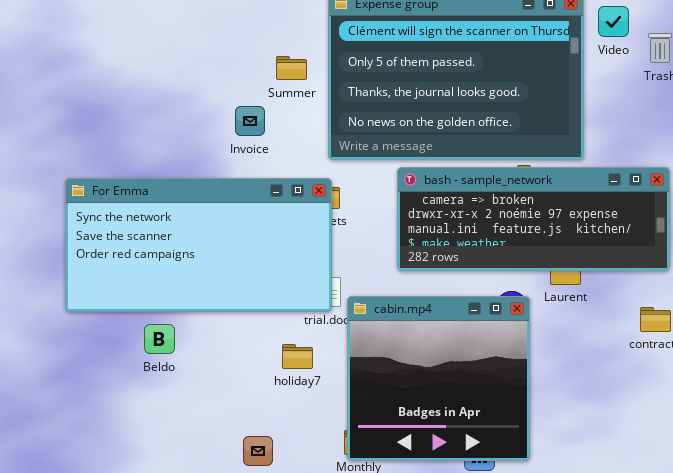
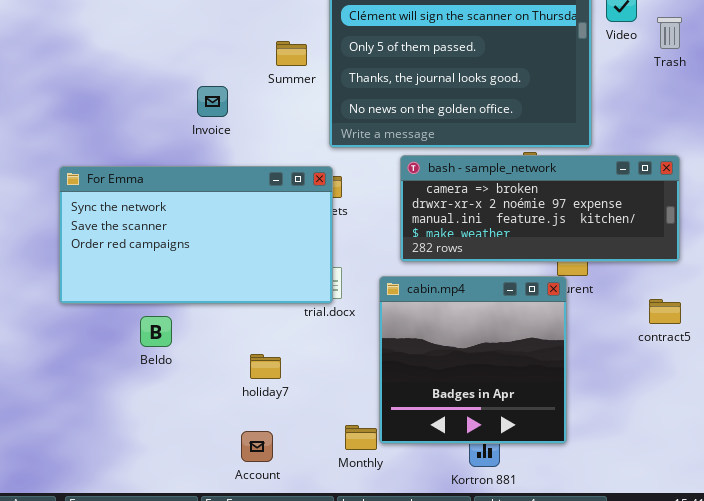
Invoice: [235,106,265,136] -> [197,86,228,117], moved
cabin.mp4: [347,296,530,461] -> [379,276,567,444], moved
holiday7: [282,344,313,369] -> [250,354,281,379], moved

